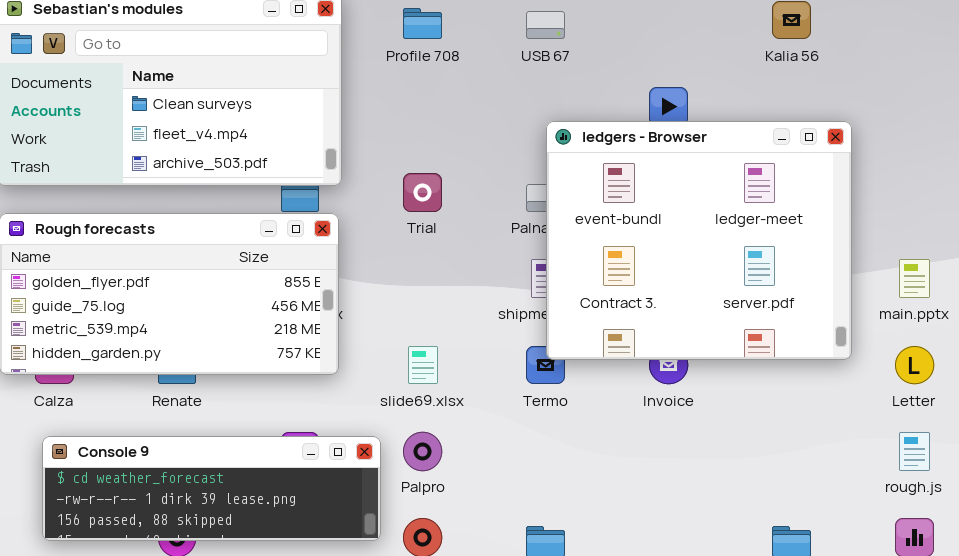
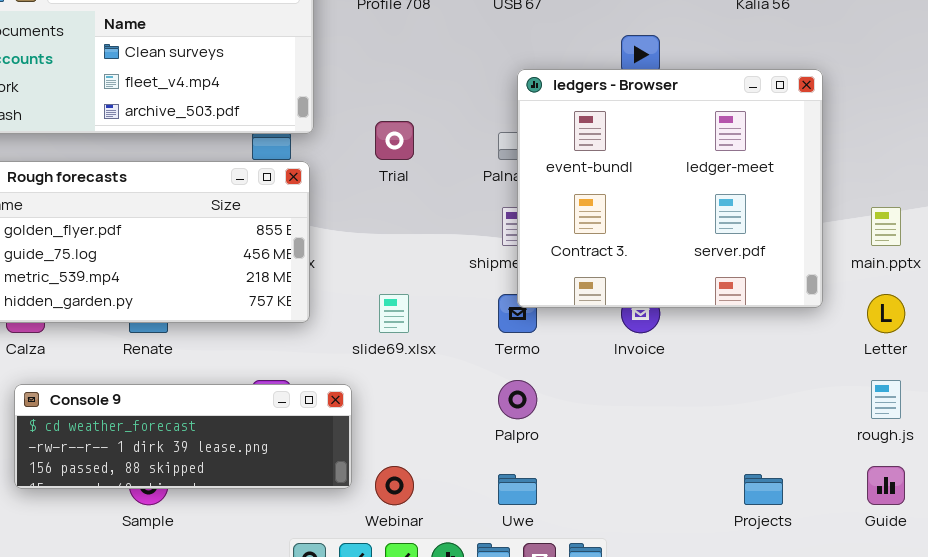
Palpro: [403,432,442,471] -> [498,380,537,419], moved

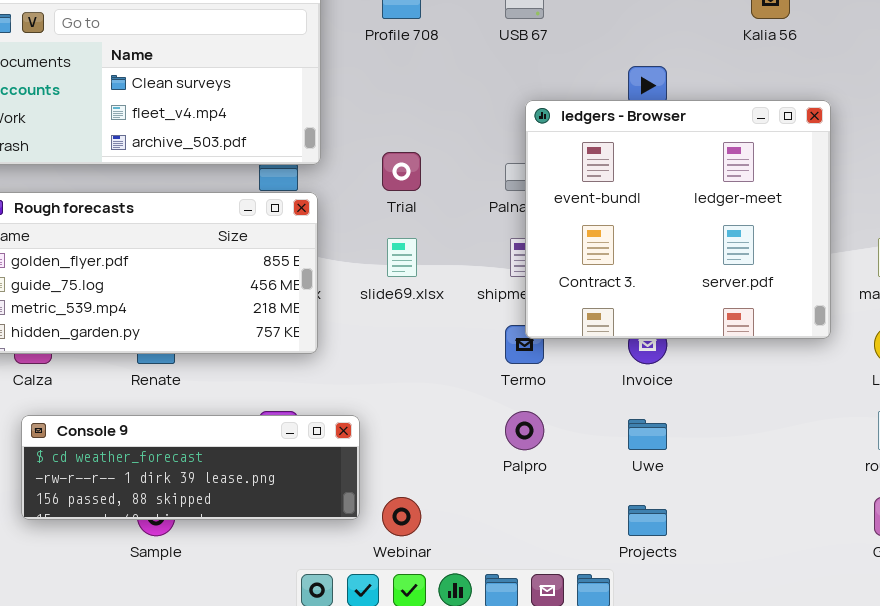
slide69.xlsx: [379,294,409,333] -> [387,238,417,277], moved
Uwe: [498,474,537,505] -> [628,419,667,450], moved
Projects: [744,474,783,505] -> [628,505,667,536], moved

